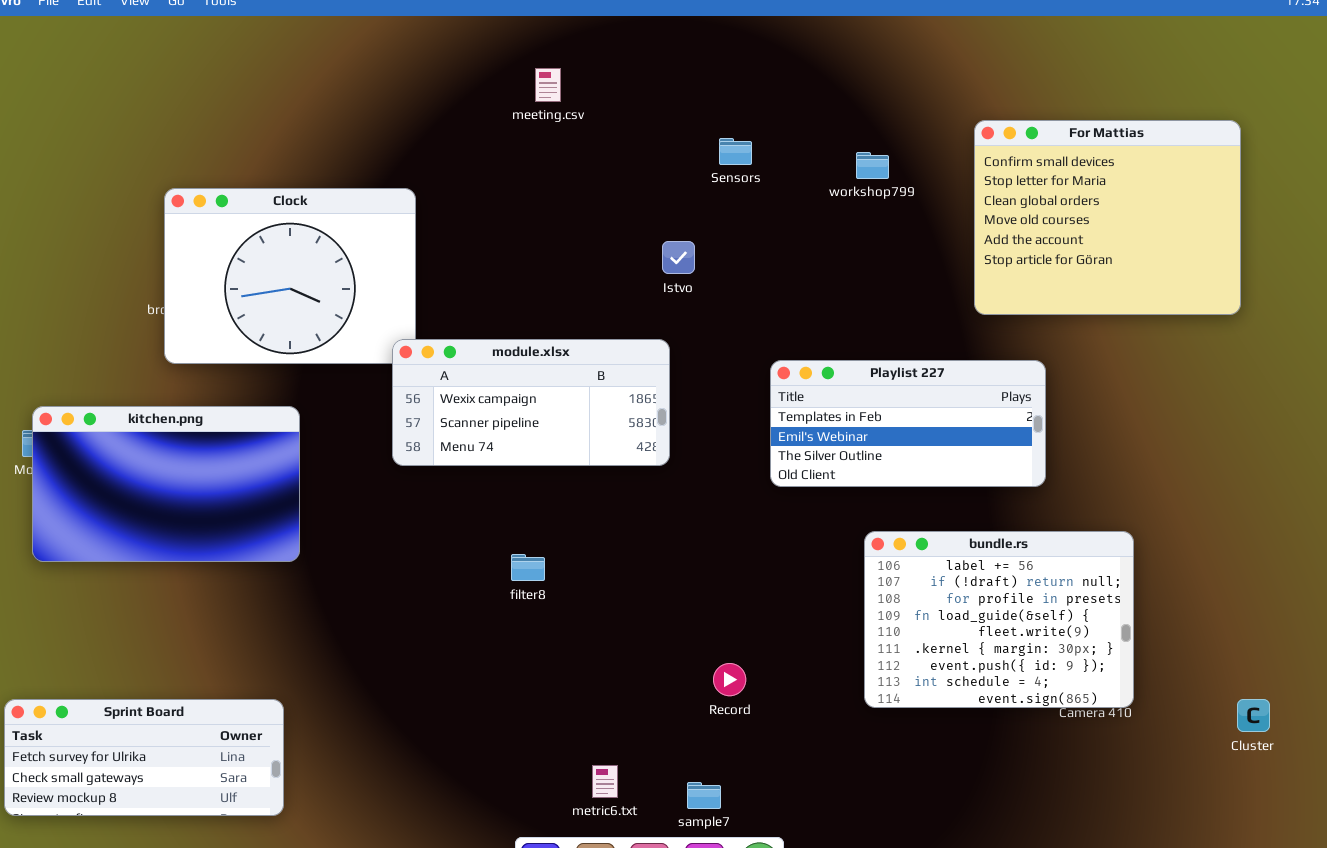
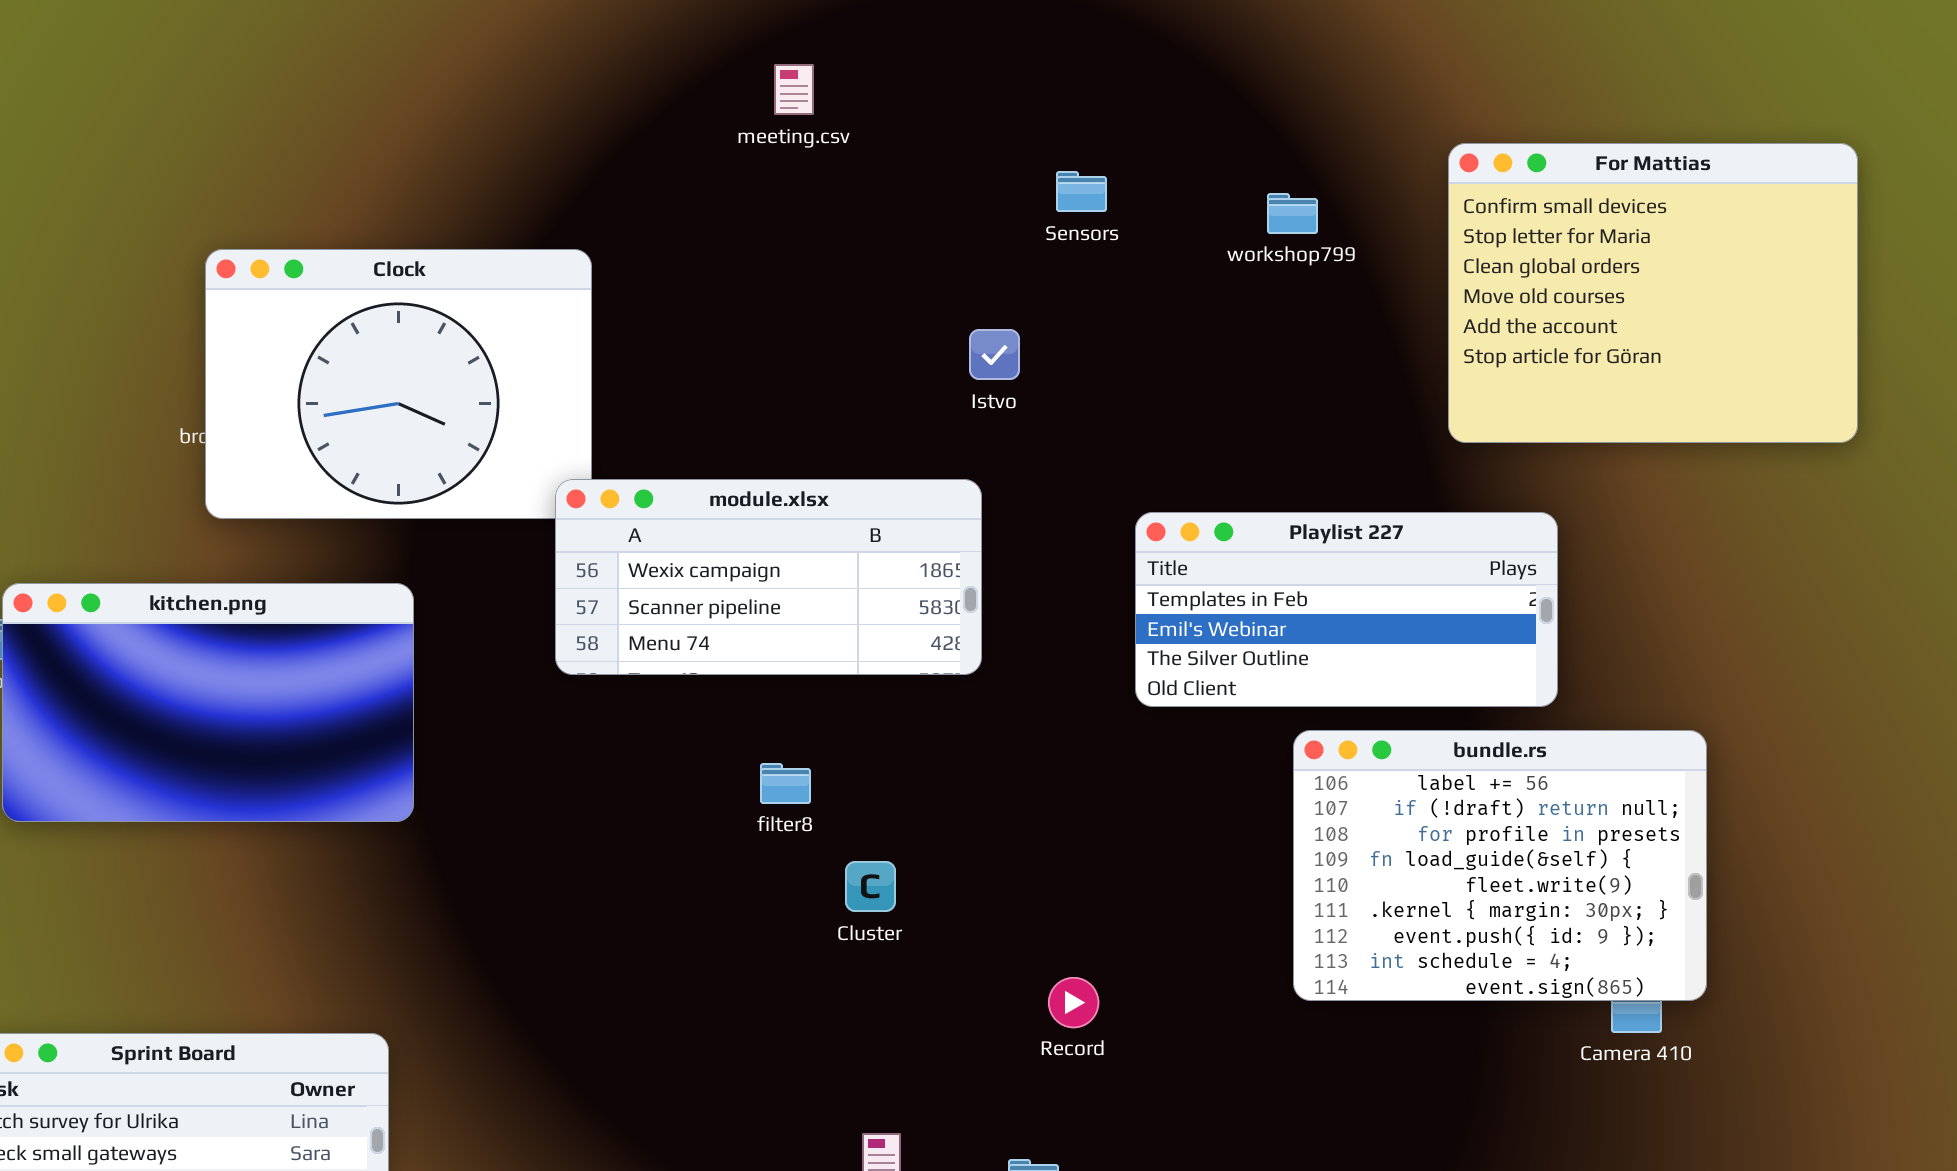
bundle.rs: [864,531,1134,708] -> [1293,730,1707,1001], moved
filter8: [511,554,545,581] -> [760,763,811,804], moved
Cluster: [1237,699,1270,732] -> [845,861,896,912], moved

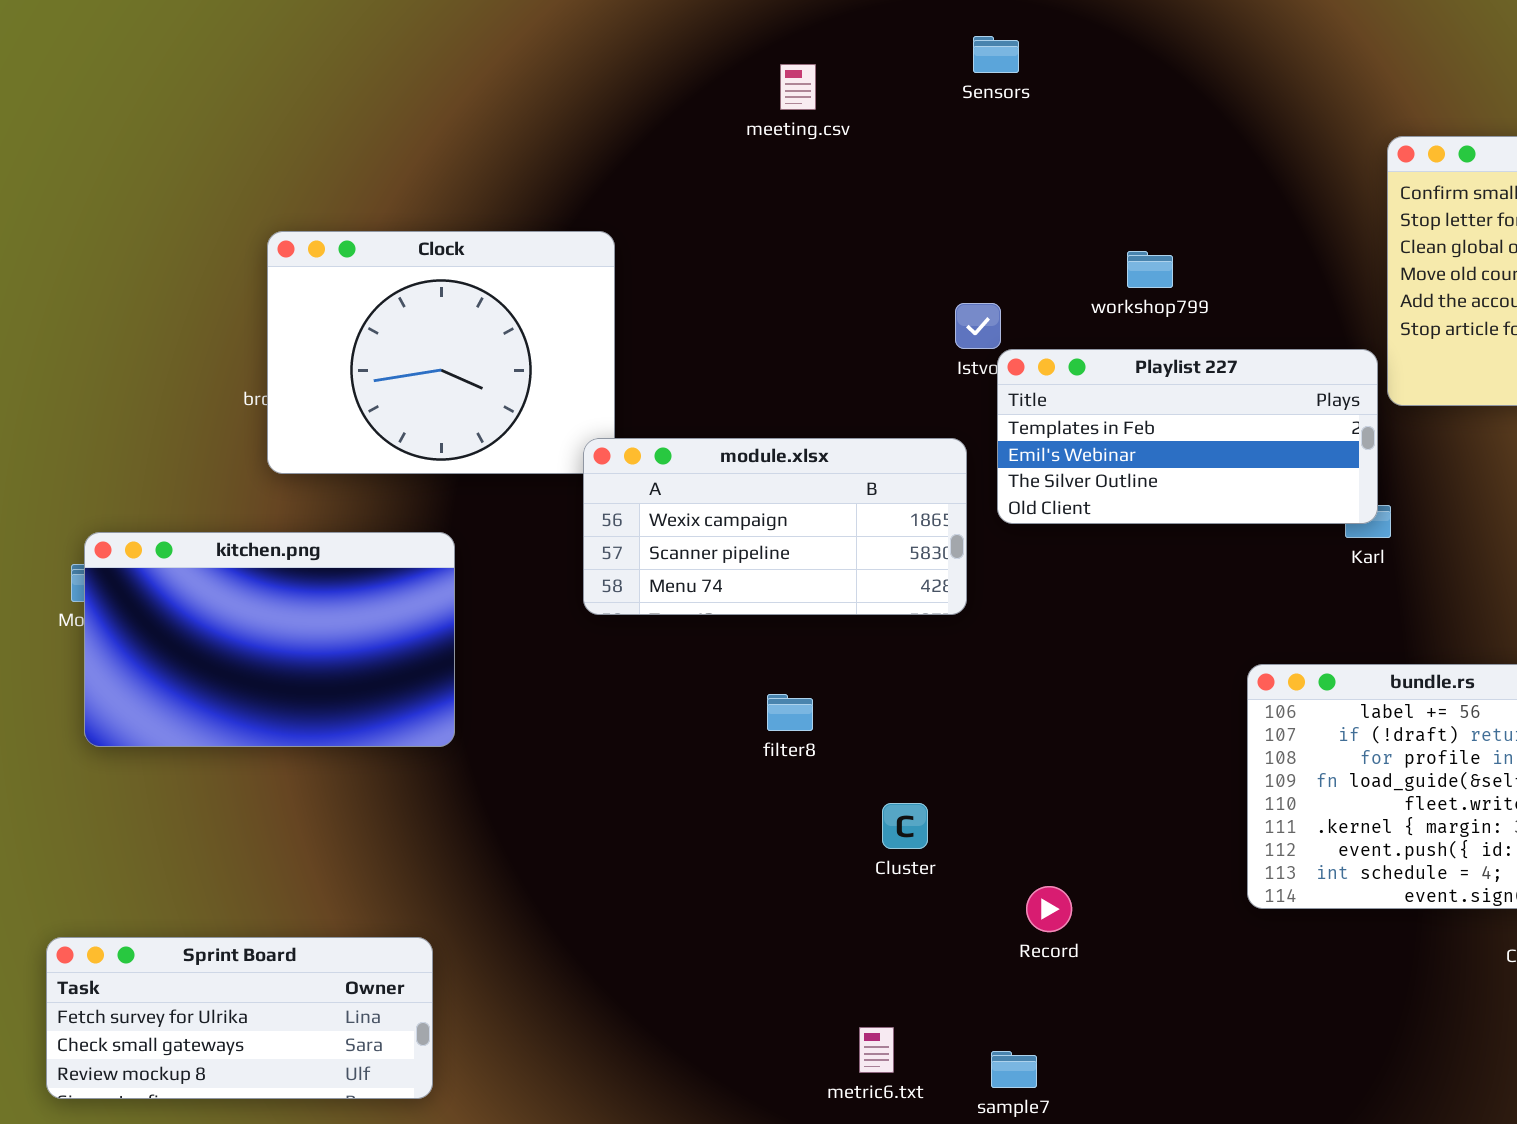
Sensors: [1056,171,1107,212] -> [973,36,1019,73], moved
workshop799: [1267,193,1318,234] -> [1127,251,1173,288], moved
Playlist 227: [1135,512,1558,707] -> [997,349,1378,524], moved
Cluster: [845,861,896,912] -> [882,803,928,849], moved

